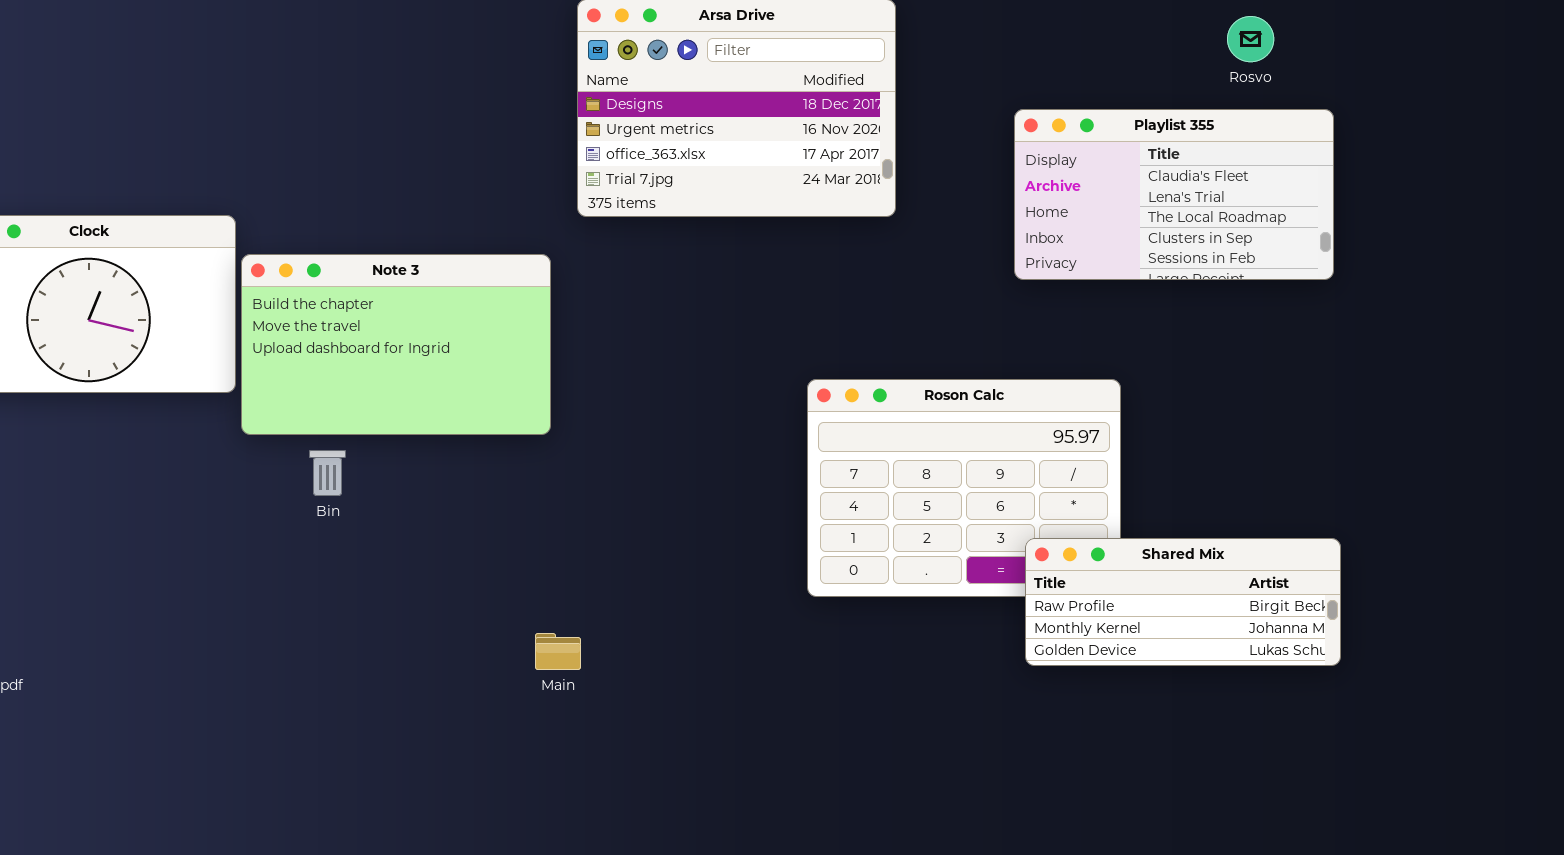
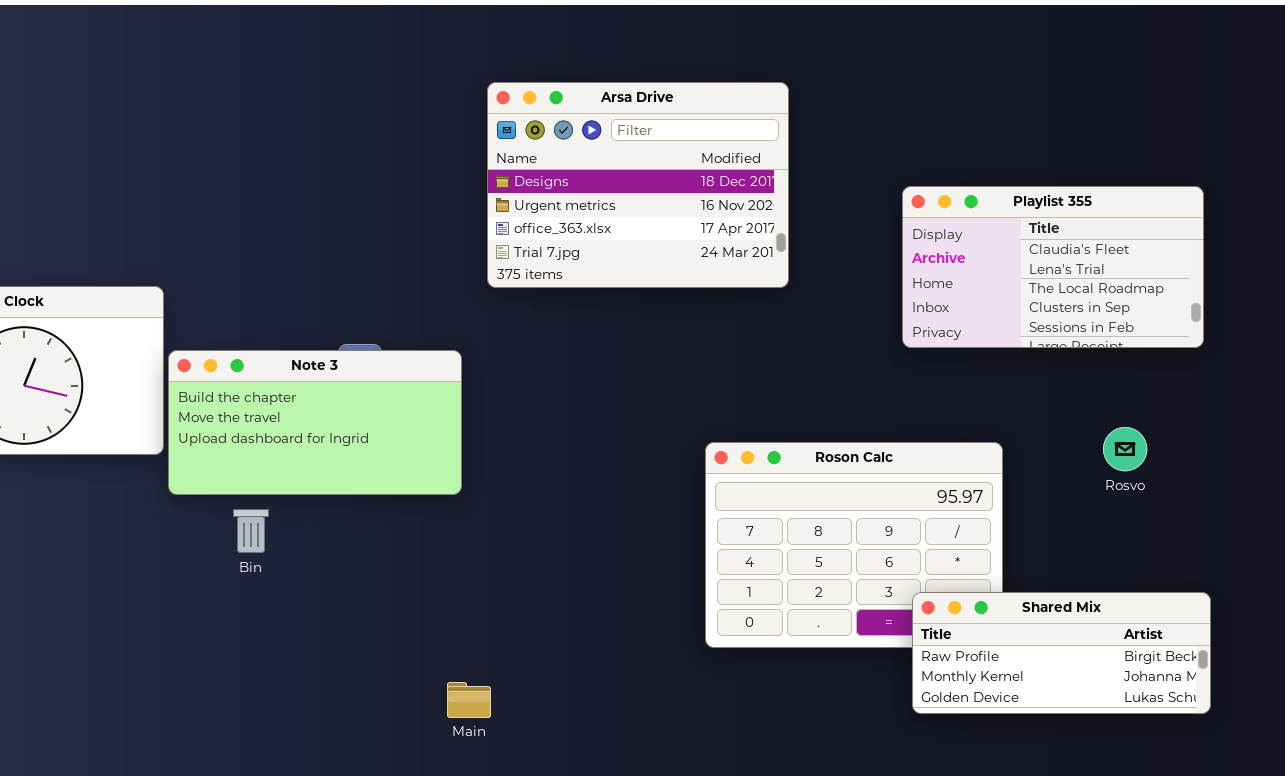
Rosvo: [1227,16,1274,62] -> [1103,427,1147,471], moved
Note 3: [241,254,551,435] -> [168,350,462,495], resized

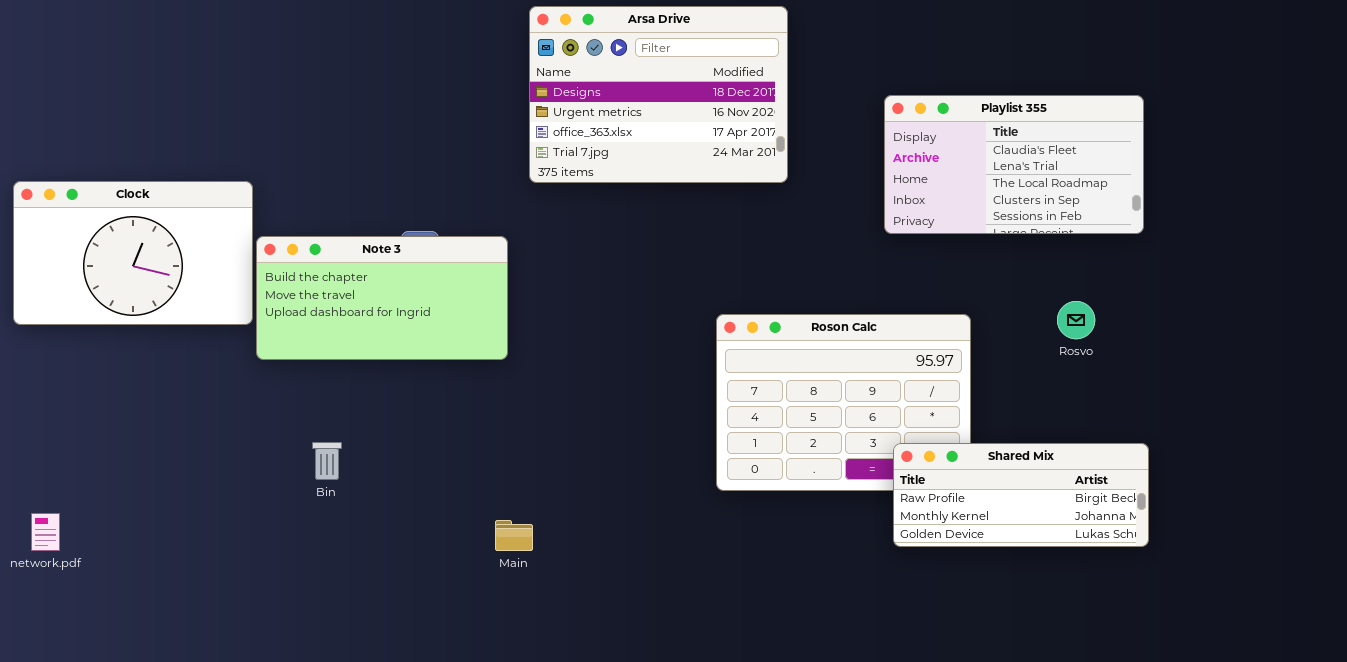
Bin: [233,509,269,553] -> [312,442,342,480], moved

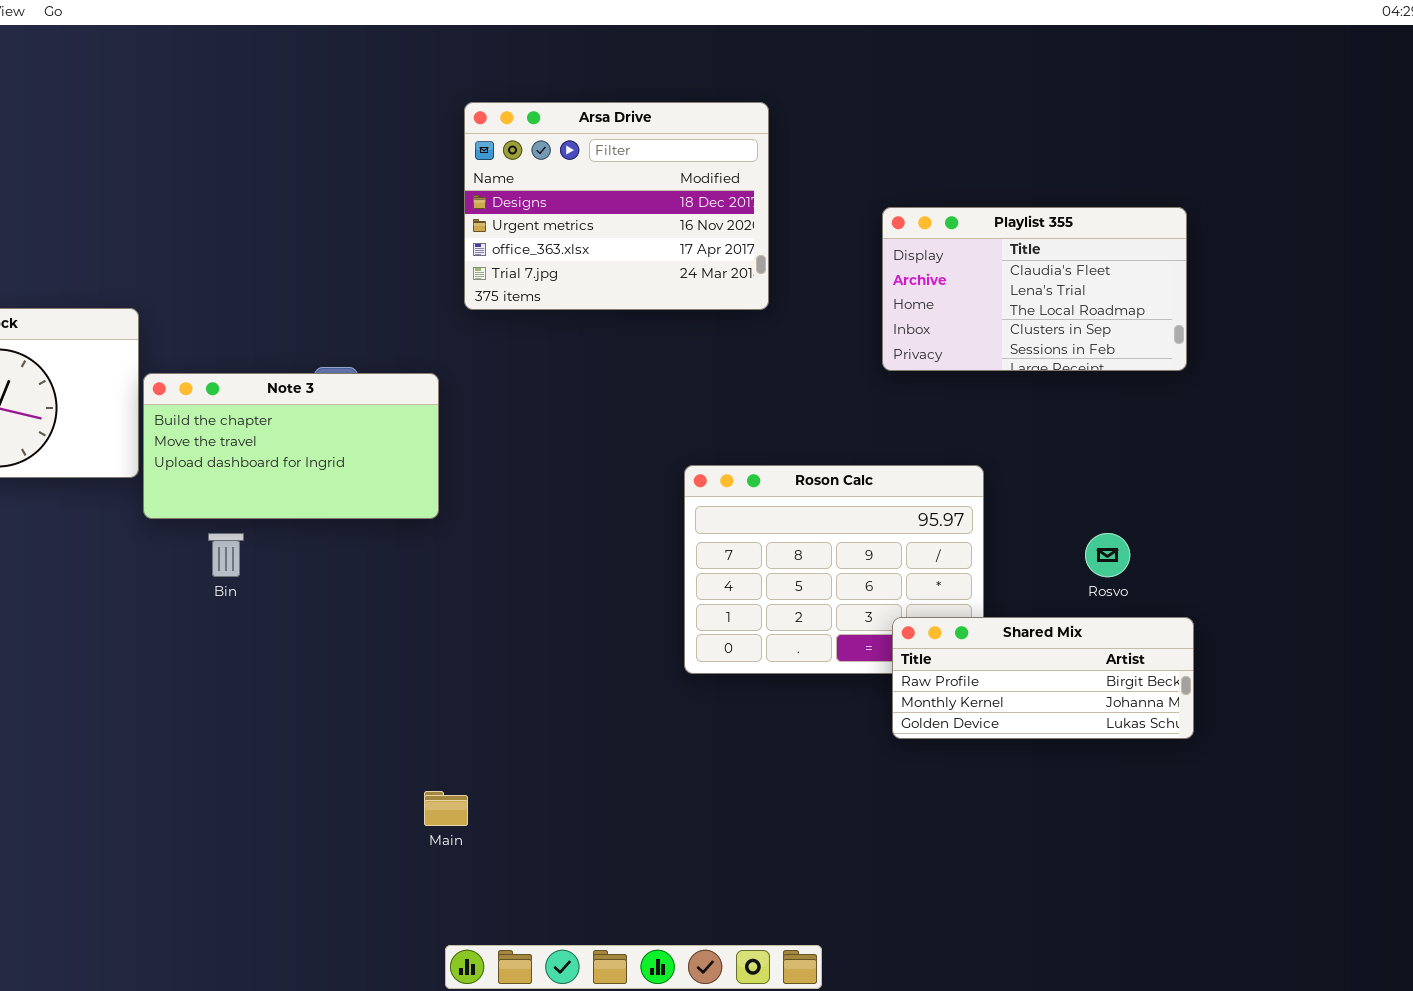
Rosvo: [1057,301,1095,339] -> [1085,533,1130,577], moved
Bin: [312,442,342,480] -> [208,533,244,577], moved
Main: [495,520,533,551] -> [424,791,468,826], moved

